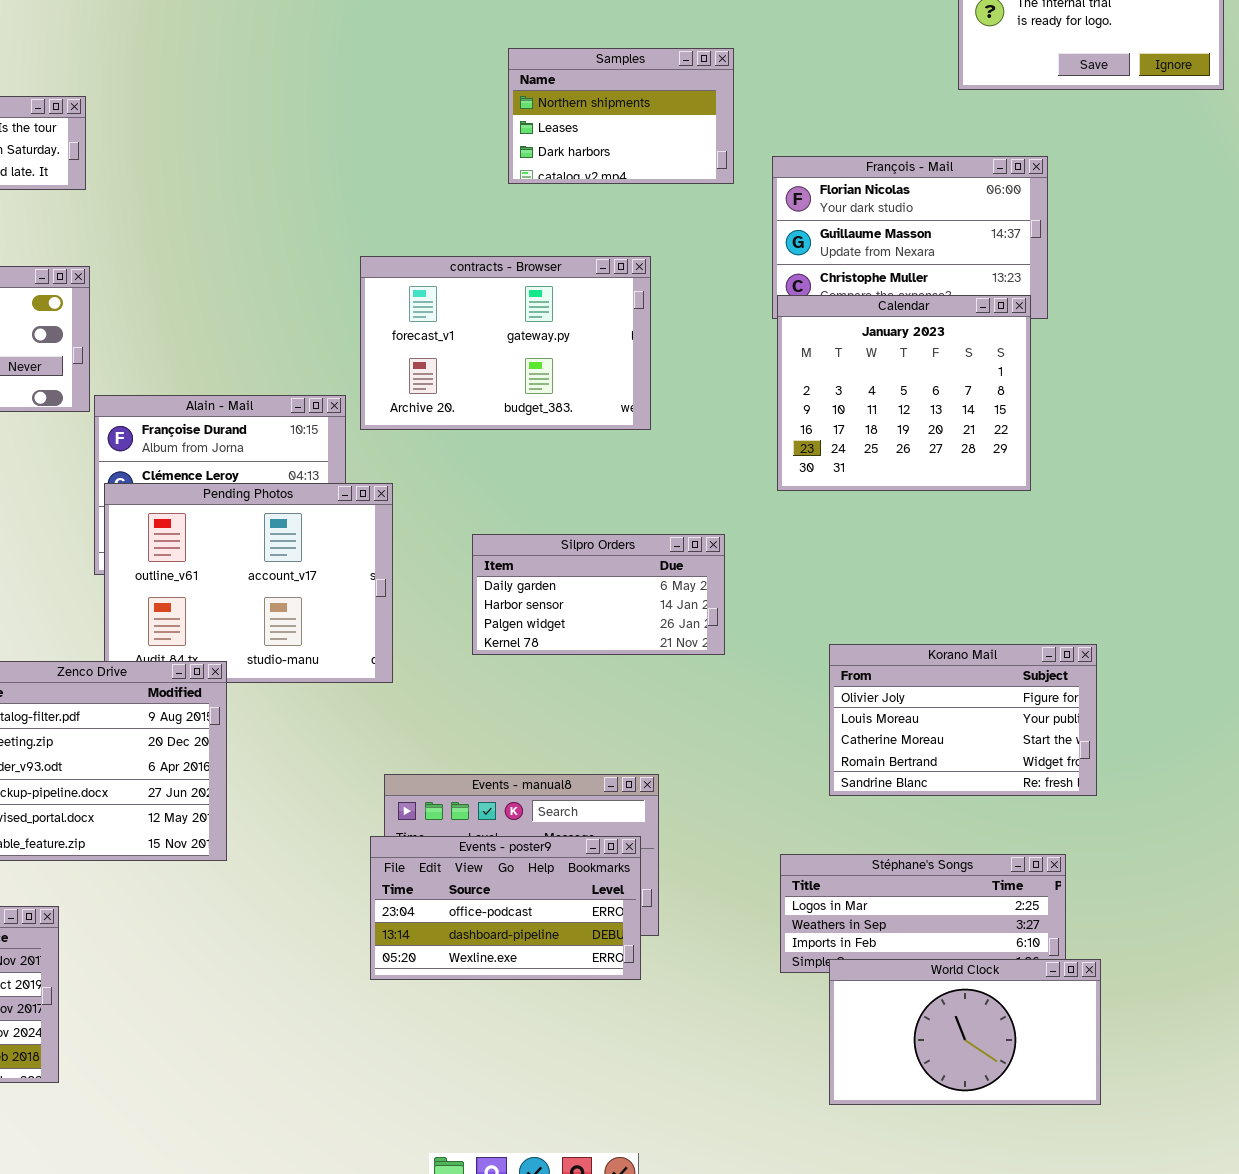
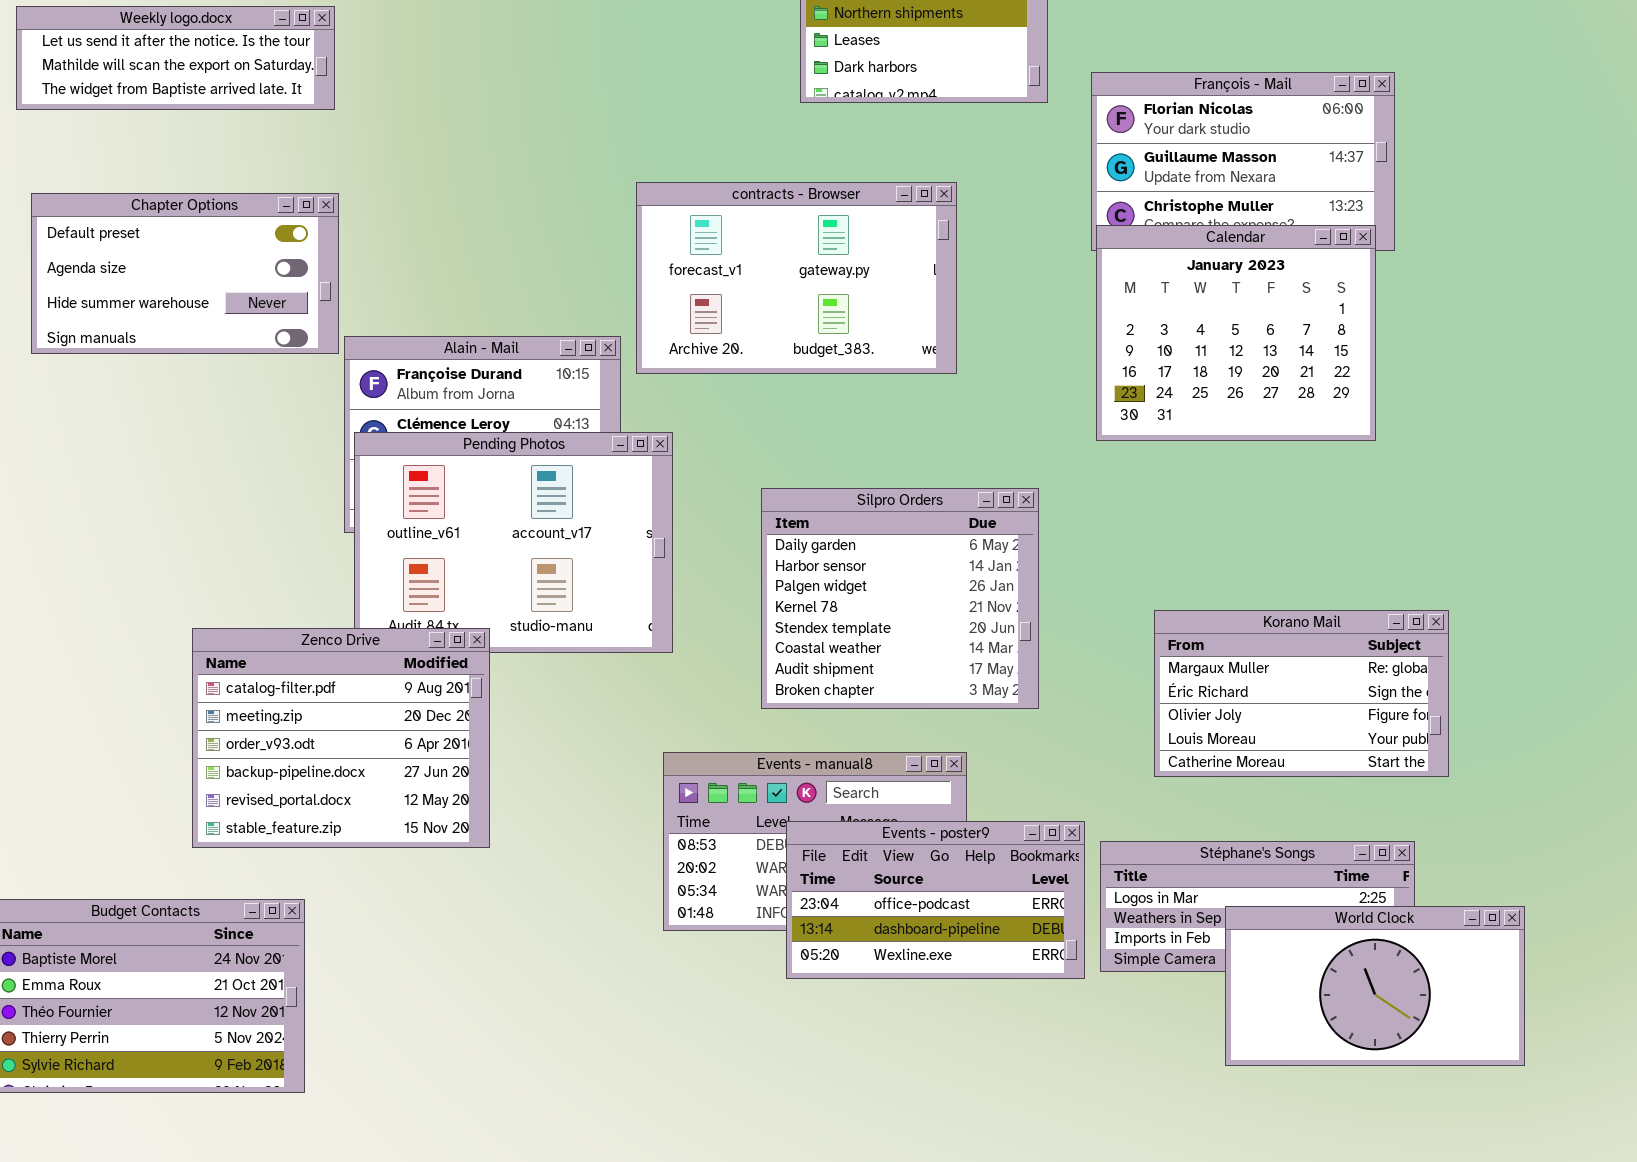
Silpro Orders: [472,534,725,655] -> [761,488,1039,709], resized
Korano Mail: [829,644,1097,796] -> [1154,610,1449,777], scrolled up 2 rows
Events - poster9: [370,836,641,980] -> [786,821,1085,979], moved
World Clock: [829,959,1101,1105] -> [1225,906,1525,1066], moved

